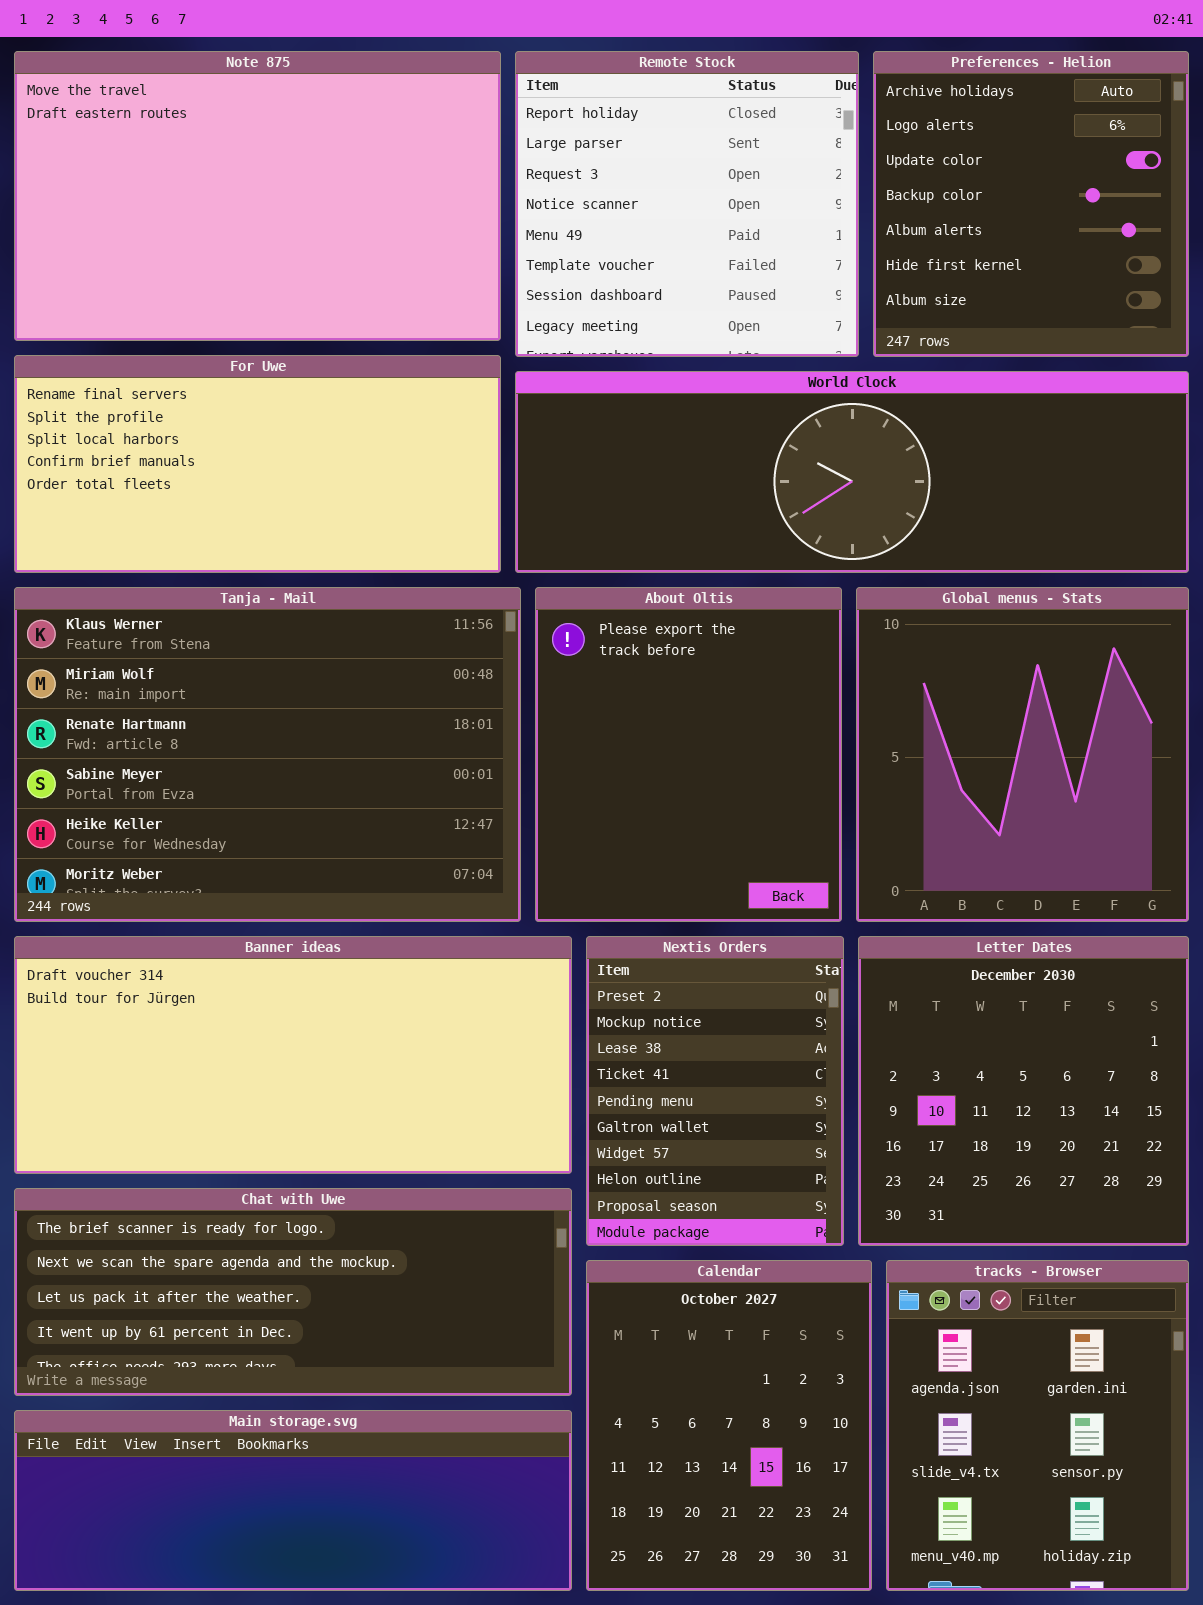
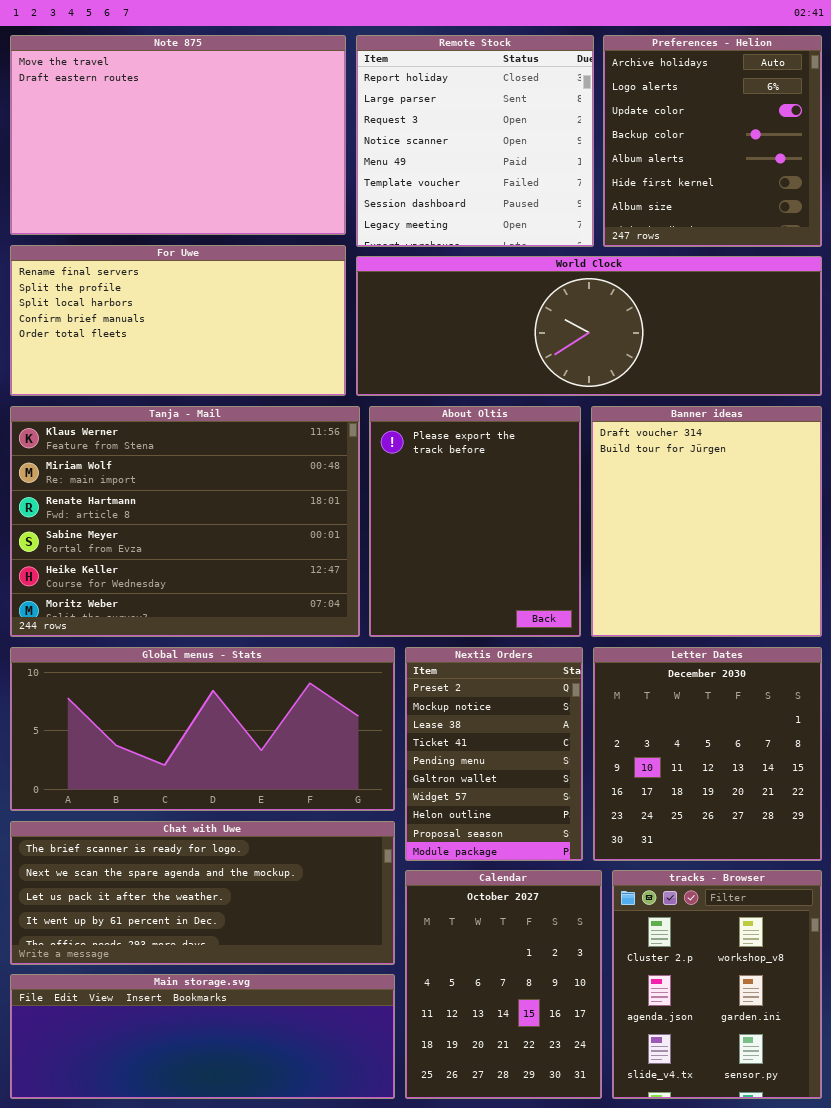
Global menus - Stats: [856,587,1189,922] -> [10,647,395,811], moved, resized
Banner ideas: [14,936,572,1174] -> [591,406,822,637], moved, resized
tracks - Browser: [886,1260,1189,1591] -> [612,870,822,1099], scrolled up 1 row

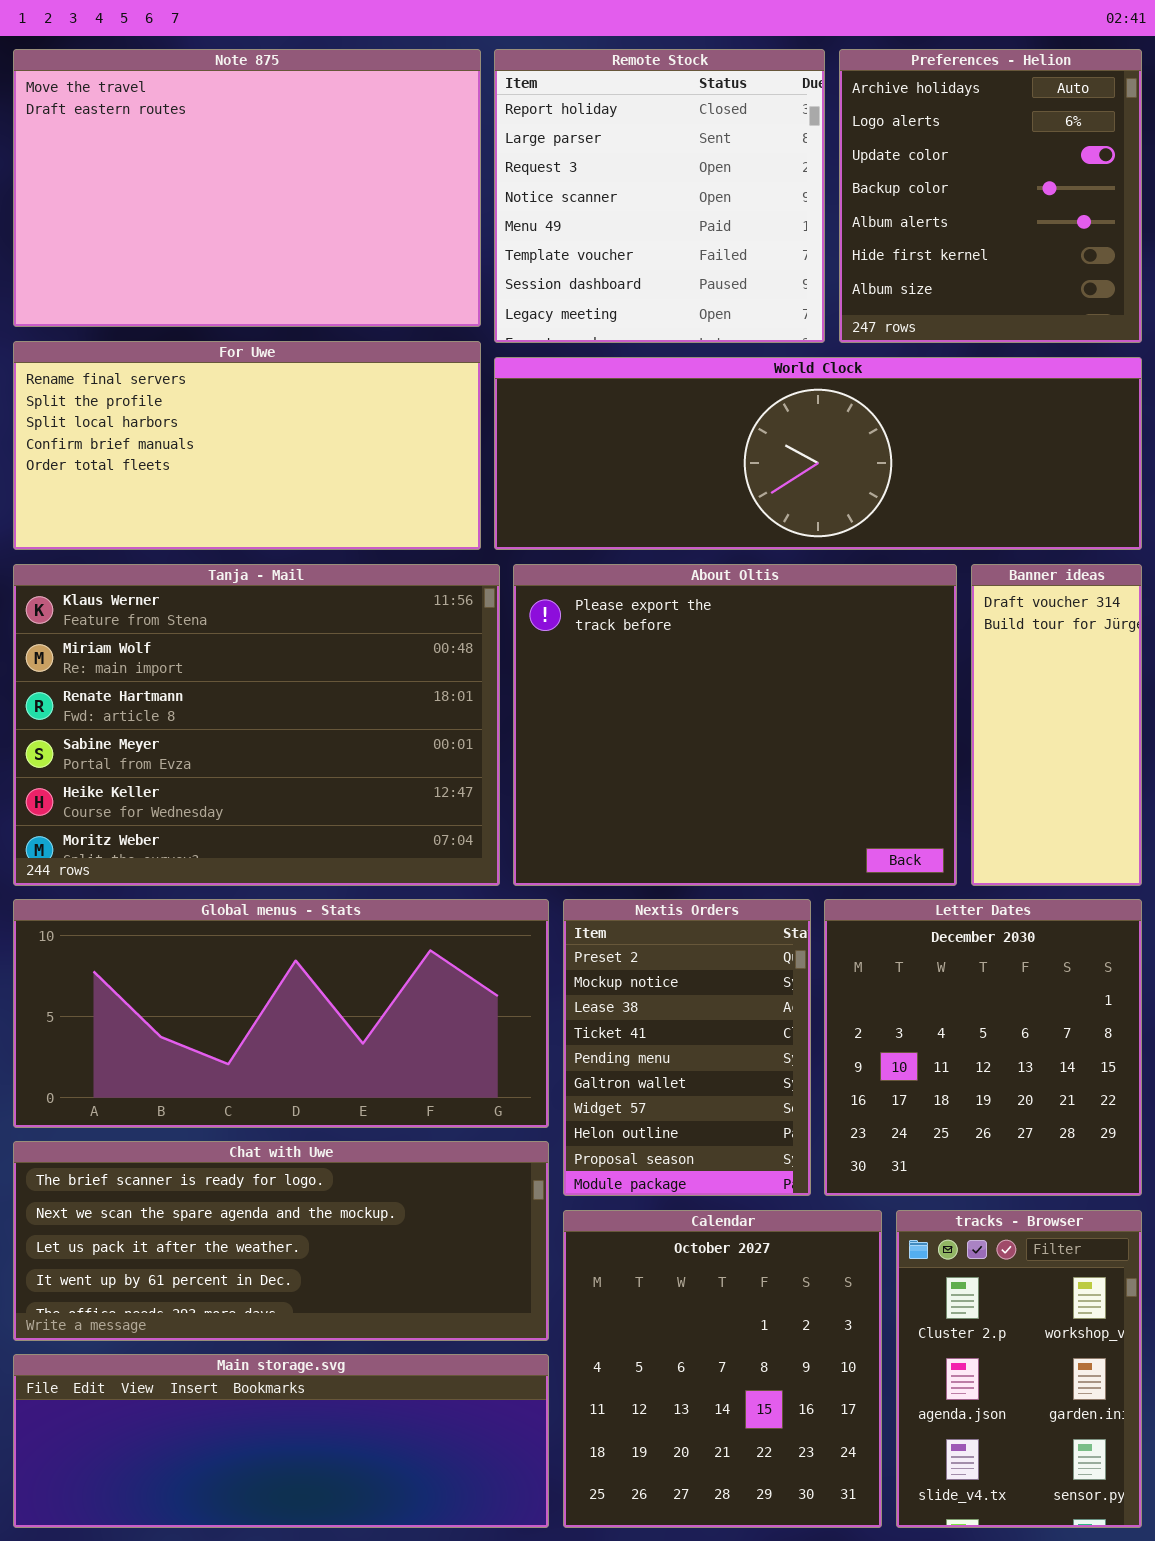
About Oltis: [369,406,581,637] -> [513,564,957,886], resized
Banner ideas: [591,406,822,637] -> [971,564,1142,886], resized
Calendar: [405,870,602,1099] -> [563,1210,882,1528], resized
tracks - Browser: [612,870,822,1099] -> [896,1210,1142,1528], resized

